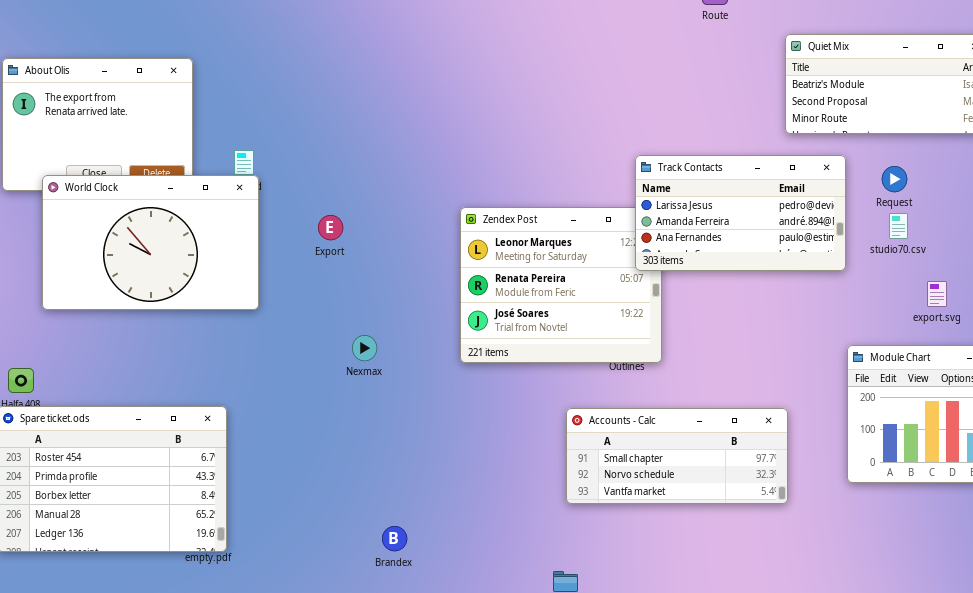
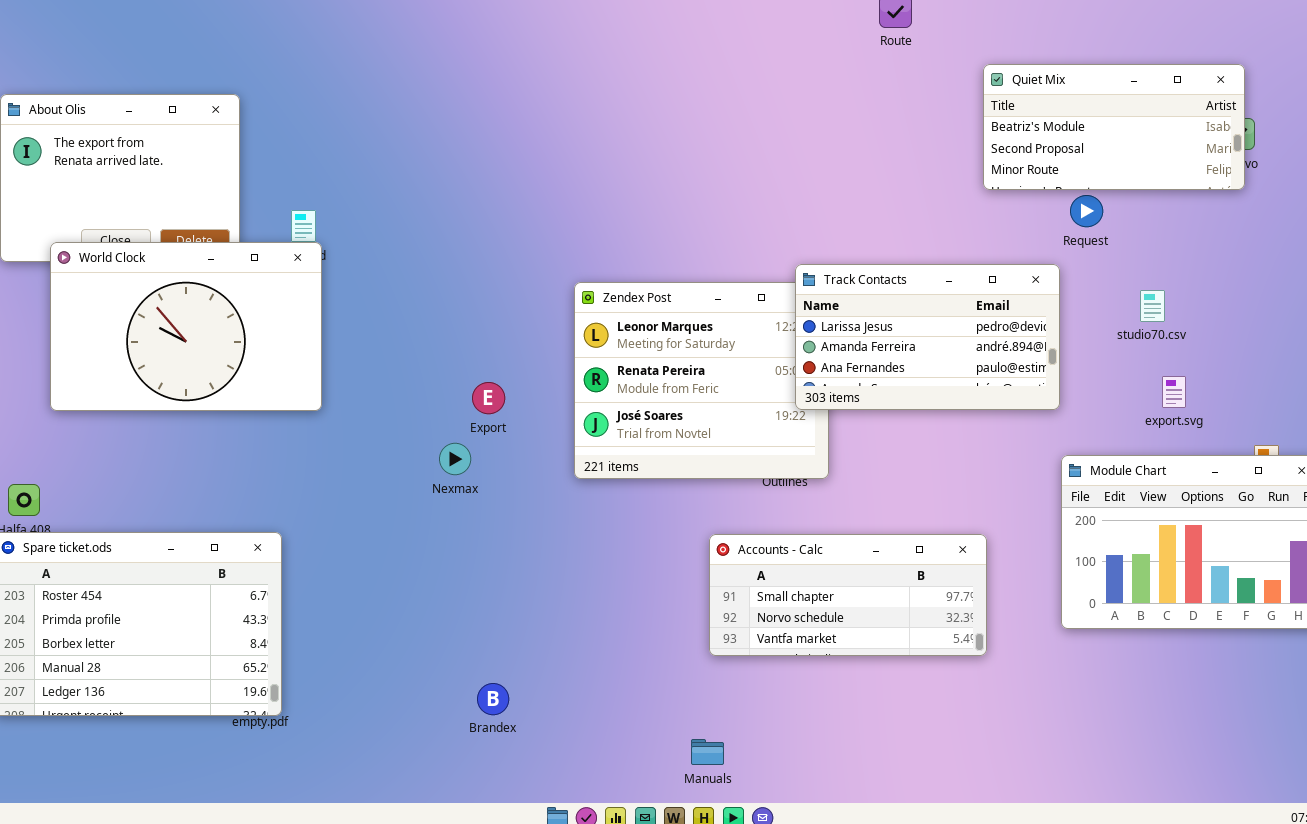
Track Contacts: [635,155,846,271] -> [795,264,1060,410], moved
Request: [882,166,907,192] -> [1070,195,1103,227], moved
studio70.csv: [889,213,908,239] -> [1140,290,1165,322], moved
Export: [318,215,343,240] -> [472,382,505,414], moved

